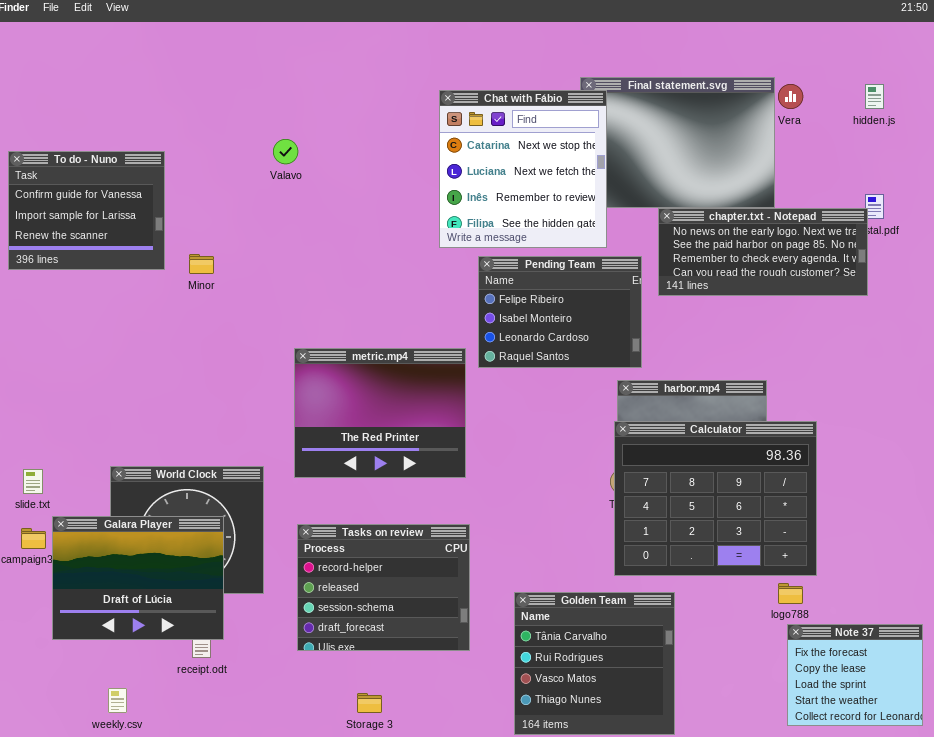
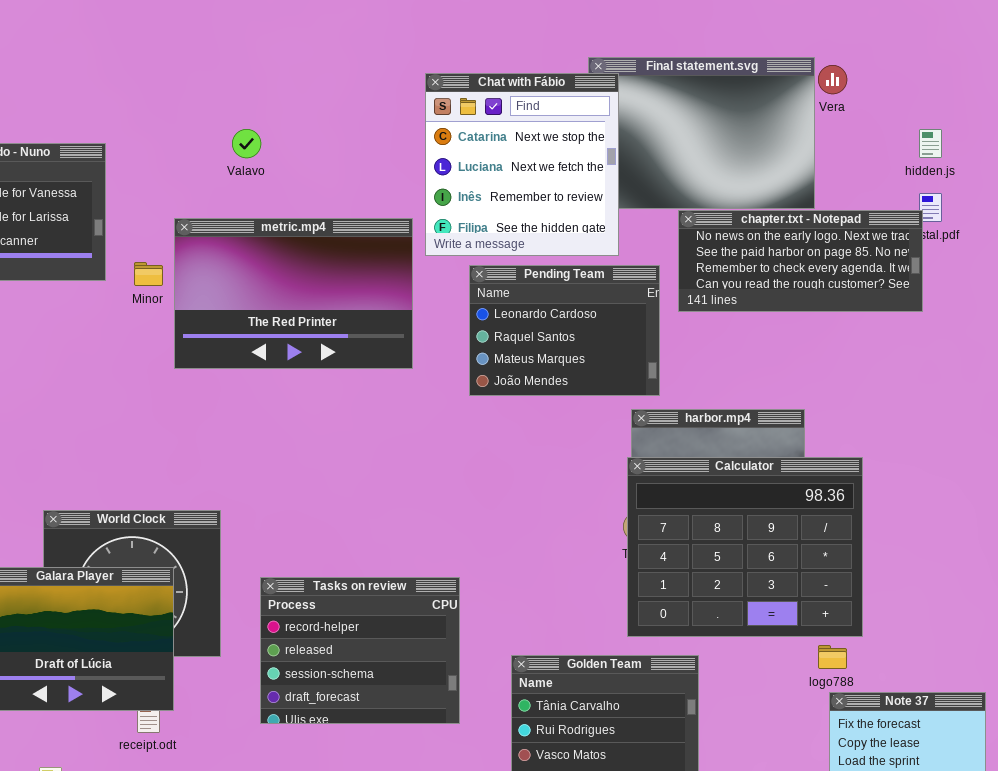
hidden.js: [865,84,884,109] -> [919,129,942,158], moved
Pending Team: [478,256,642,368] -> [469,265,660,396], scrolled down 2 rows
metric.mp4: [294,348,466,478] -> [174,218,413,369], moved, resized

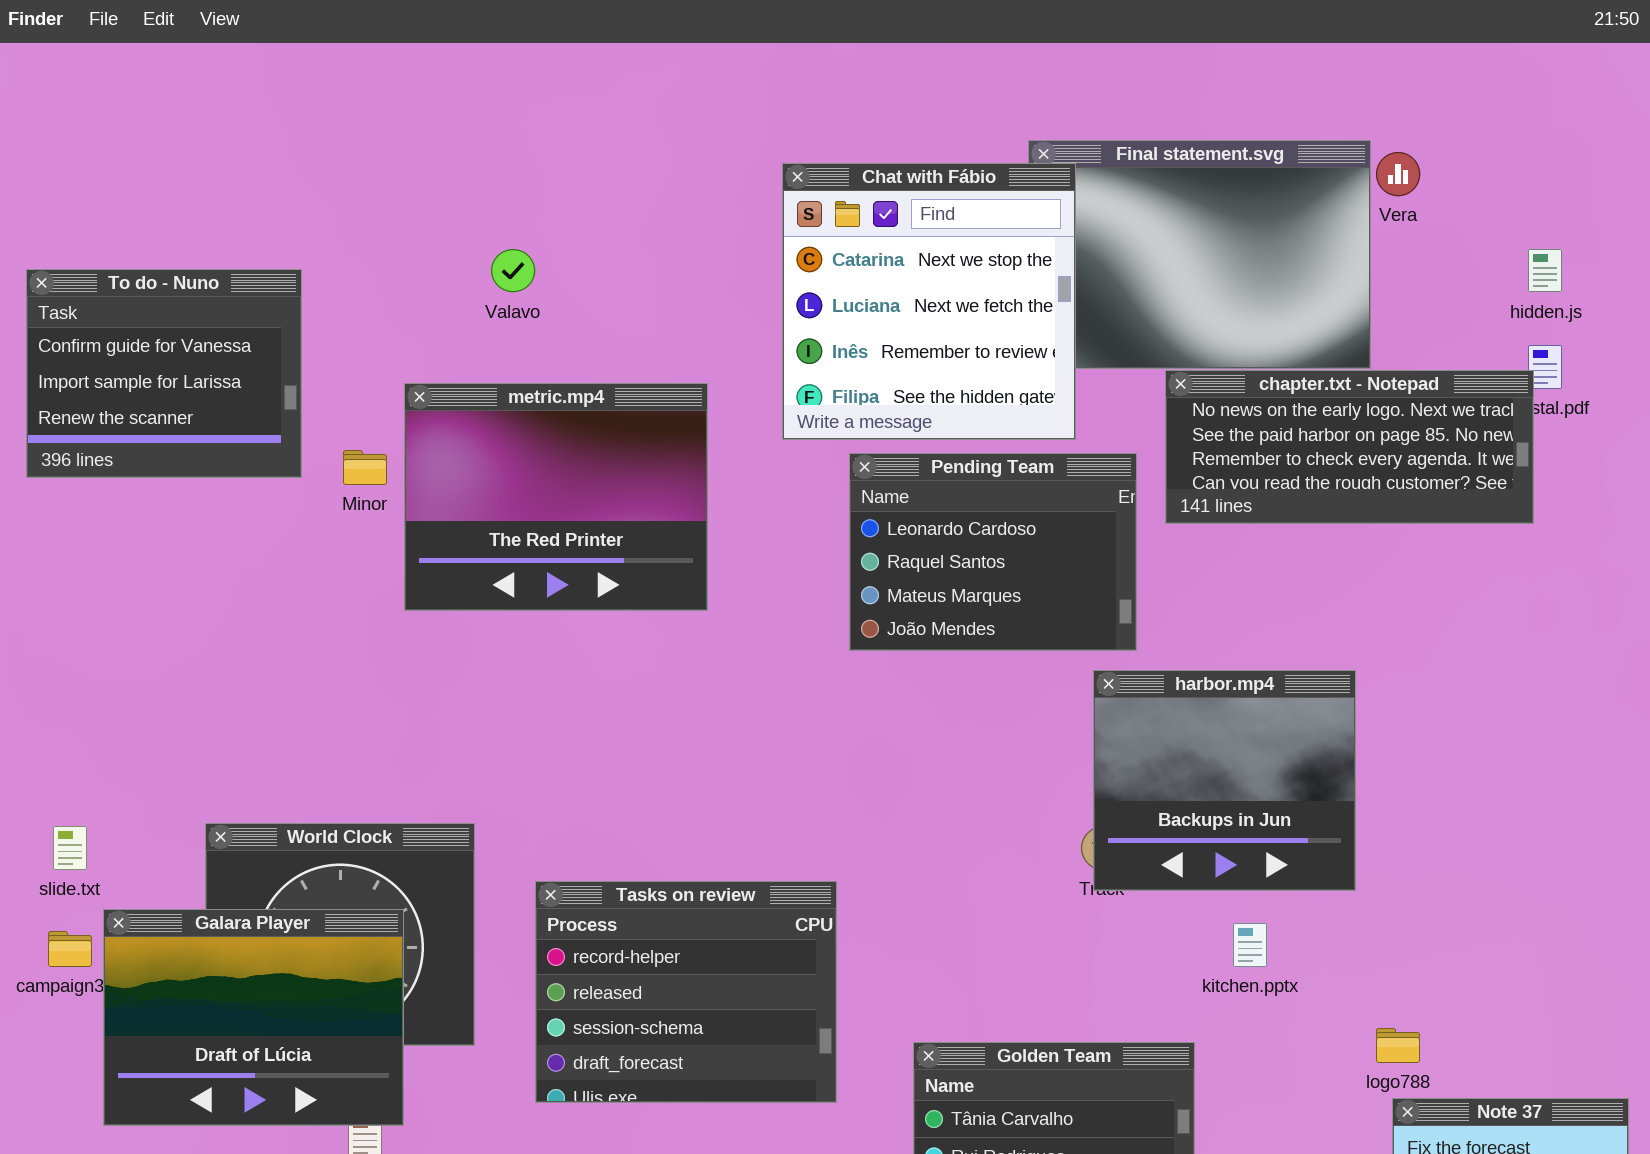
metric.mp4: [174,218,413,369] -> [404,383,708,611], resized
Calculator: [627,457,863,637] -> none, closed
Tasks on review: [260,577,460,724] -> [535,881,837,1103], moved

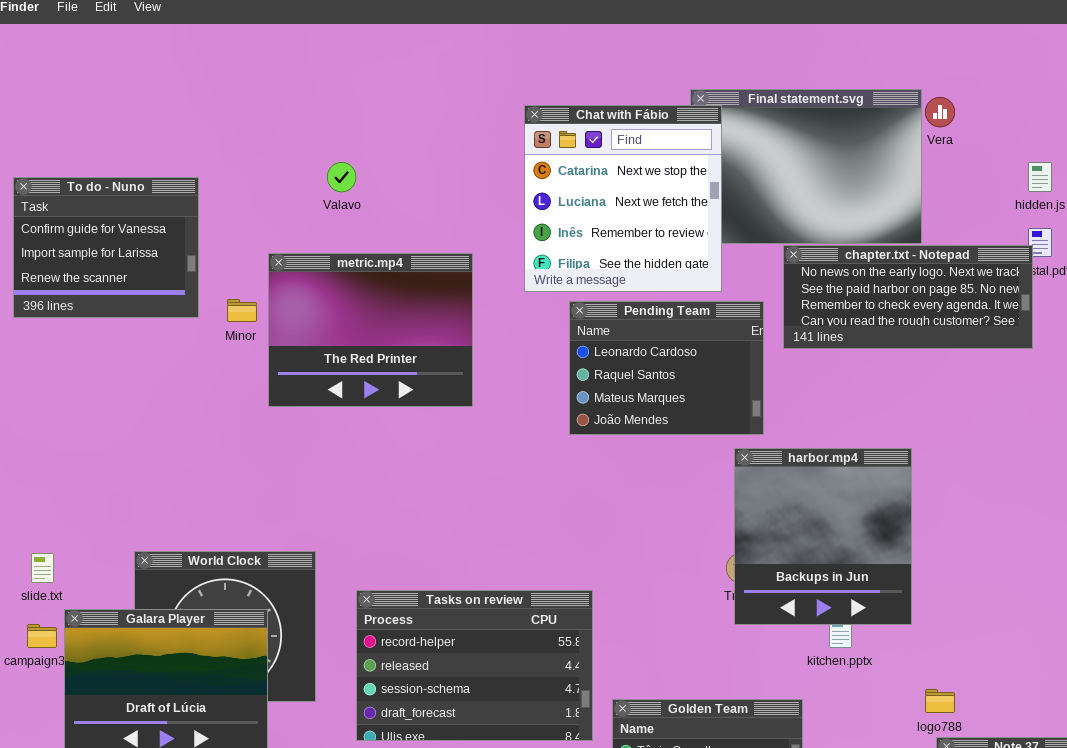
harbor.mp4: [1093,670,1356,891] -> [734,448,912,625], resized
Tasks on review: [535,881,837,1103] -> [356,590,593,741], resized

